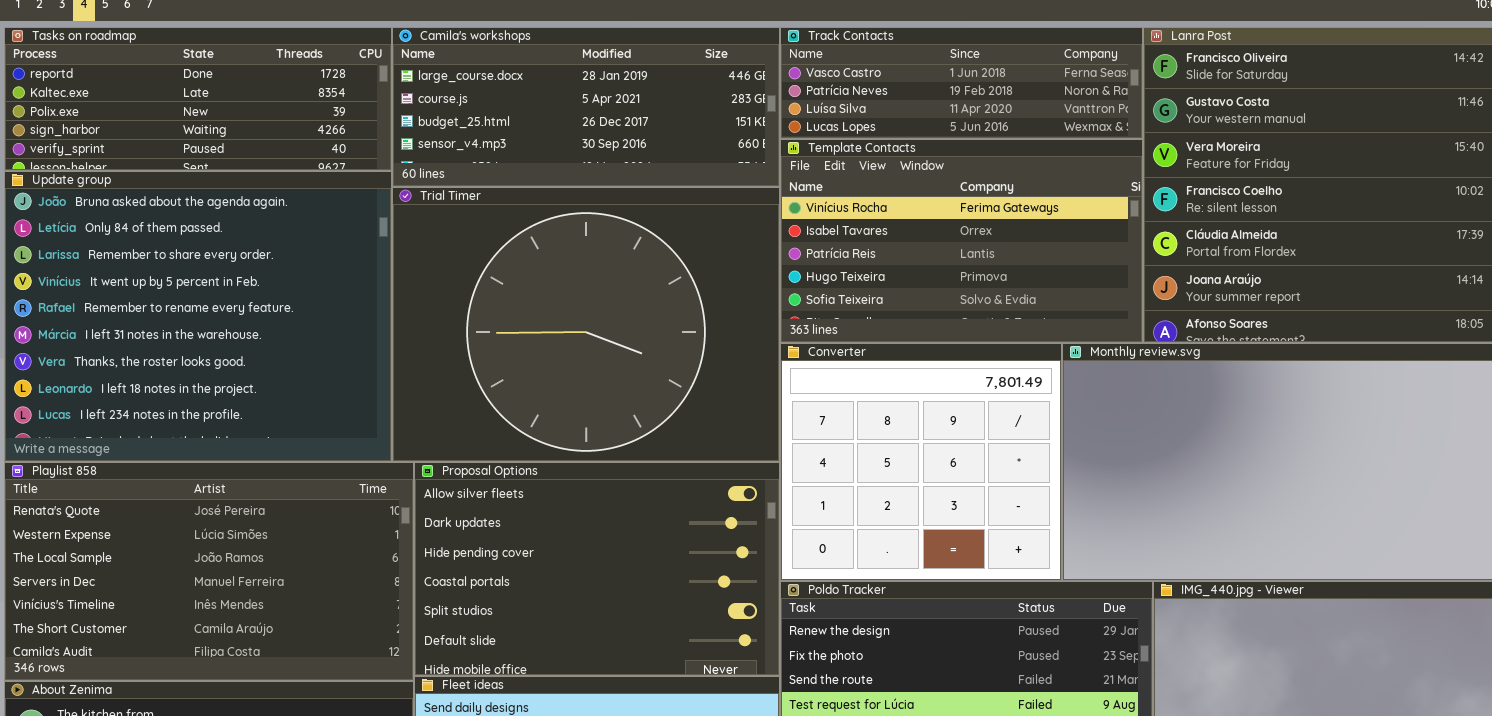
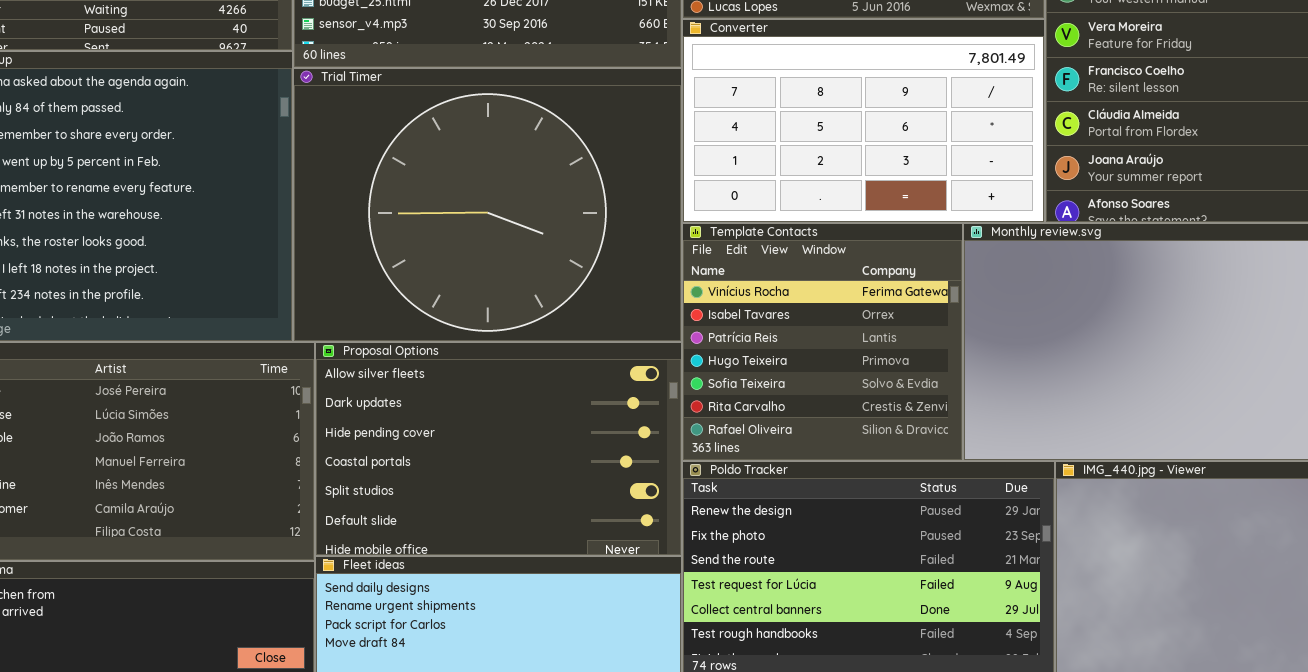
Template Contacts: [780,139,1143,343] -> [682,223,963,461], moved, resized
Converter: [780,343,1062,581] -> [682,19,1045,223], moved, resized

